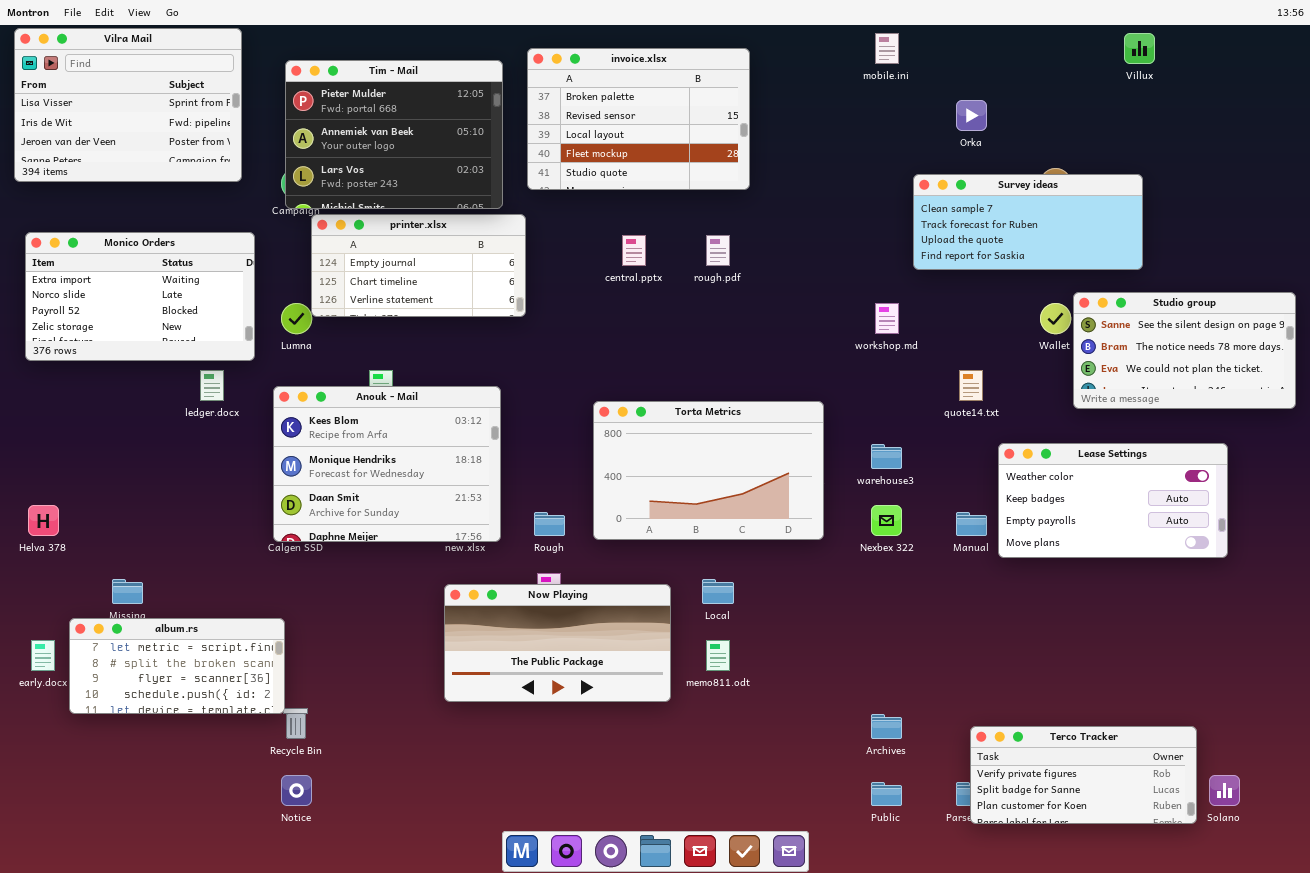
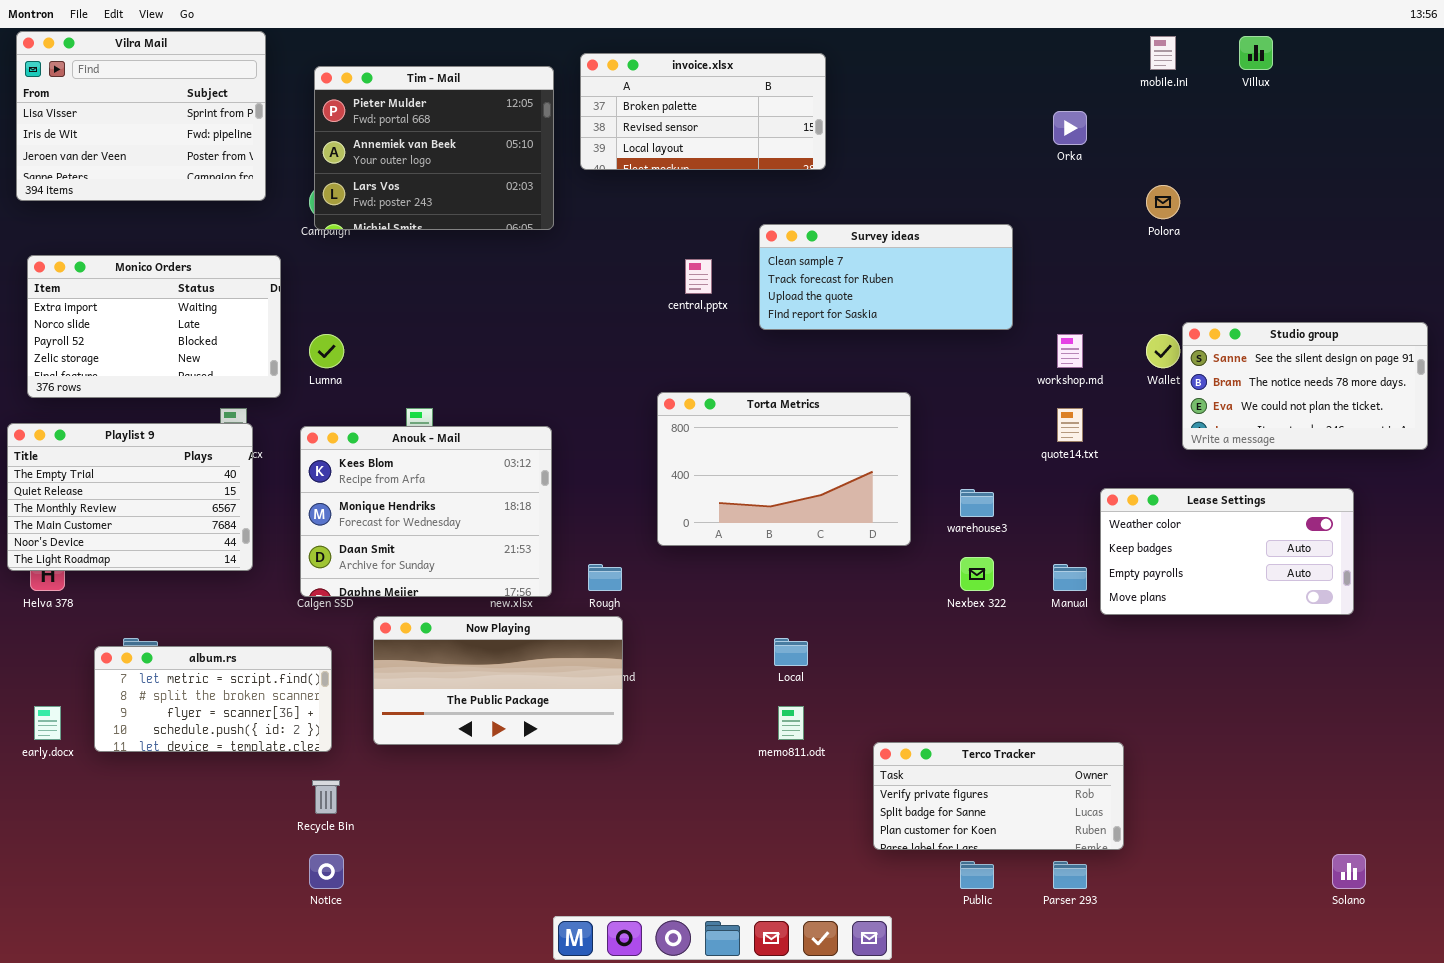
mobile.ini: [875,33,899,64] -> [1150,36,1176,70], moved
invoice.xlsx: [527,48,750,190] -> [580,53,826,170], resized
Survey ideas: [913,174,1143,270] -> [759,224,1013,330], moved
printer.xlsx: [311,214,526,317] -> none, closed
workshop.md: [875,303,899,334] -> [1057,334,1083,368], moved
Playlist 9: none -> [7,423,253,571], opened
Torta Metrics: [593,401,824,540] -> [657,392,911,546], moved
Now Playing: [444,584,671,702] -> [373,616,623,745], moved
album.rs: [69,618,285,714] -> [94,646,332,752], moved
Terco Tracker: [970,726,1197,824] -> [873,742,1124,850], moved

